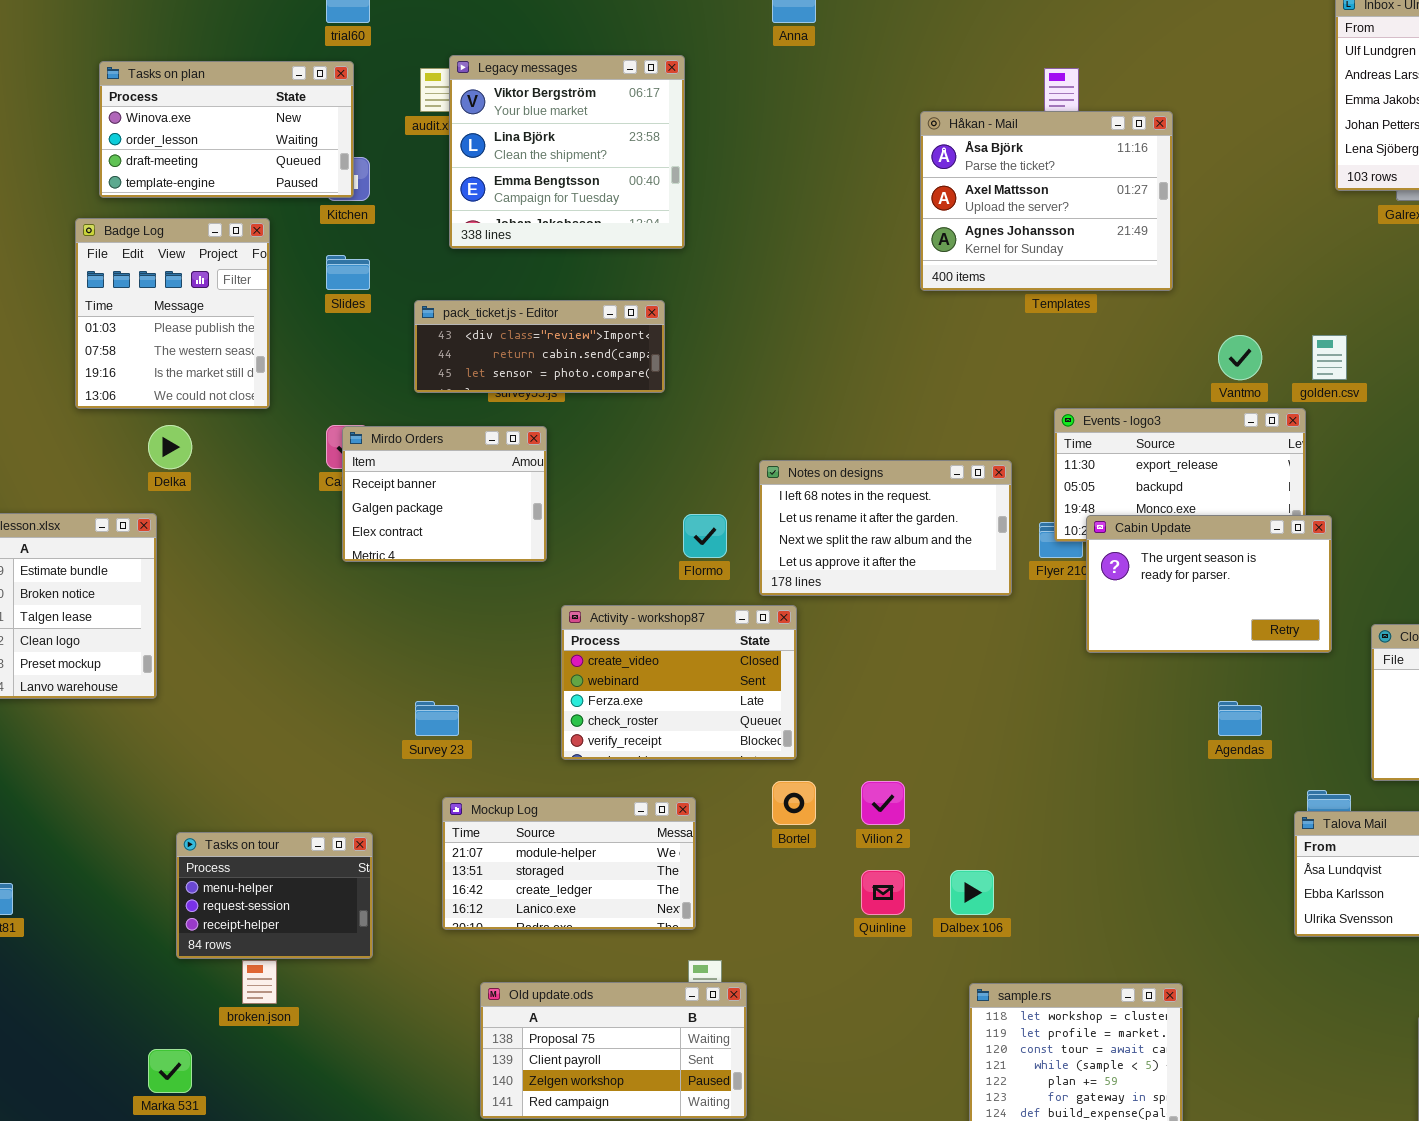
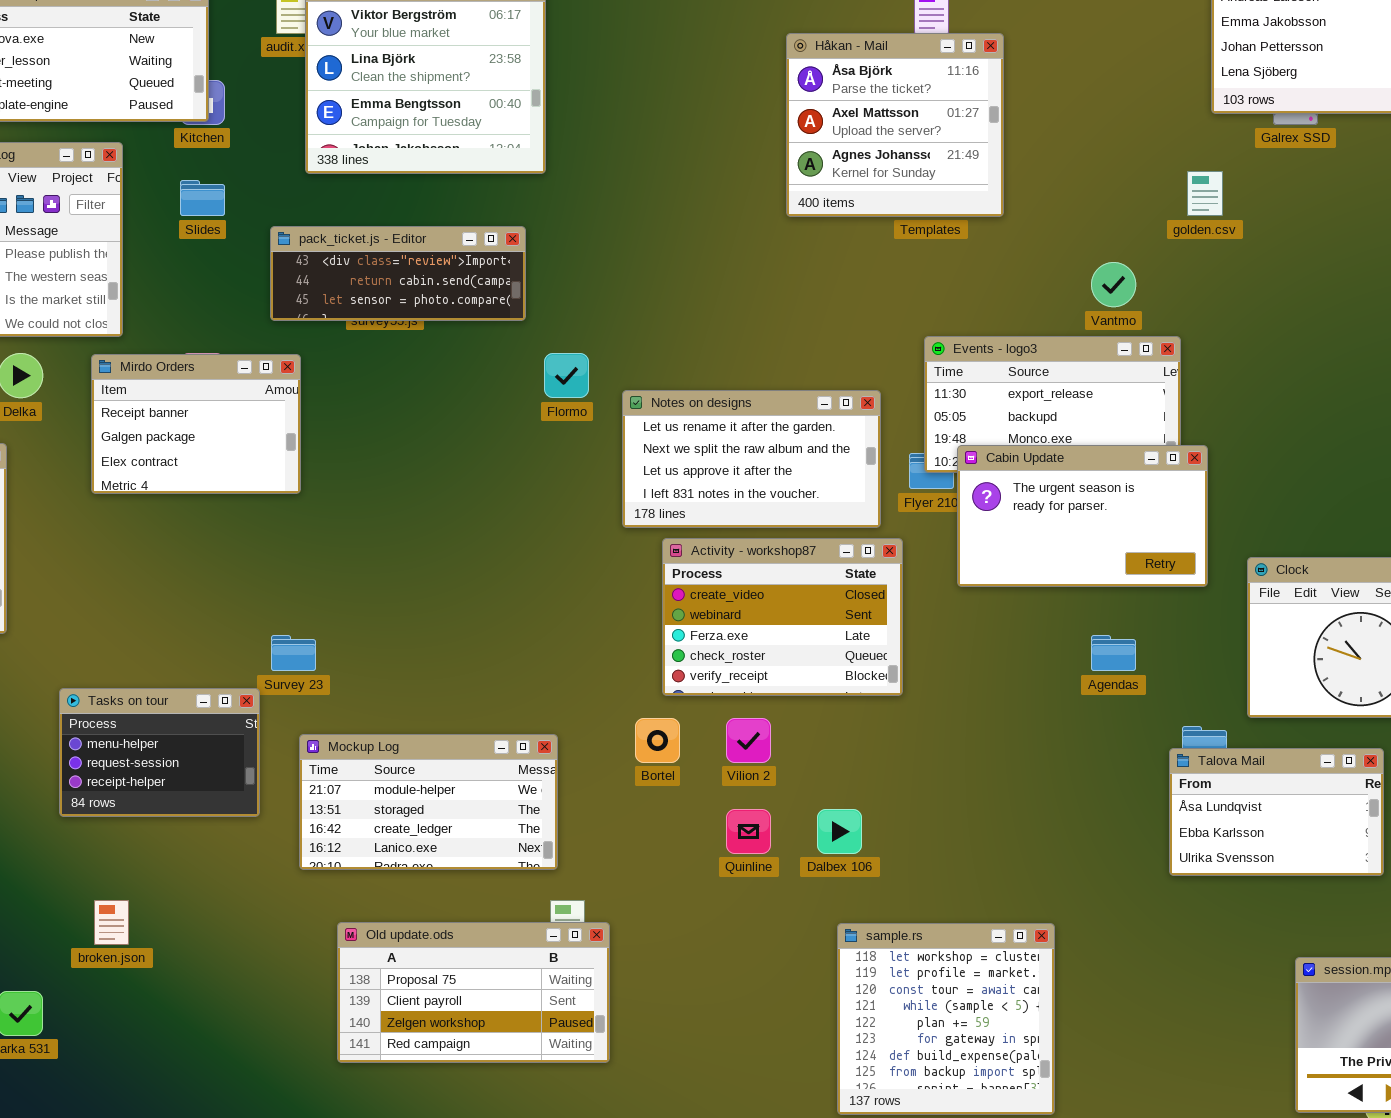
Håkan - Mail: [920,111,1173,291] -> [786,33,1004,217], resized
golden.csv: [1312,335,1347,380] -> [1187,171,1223,216], moved
Mirdo Orders: [342,426,547,562] -> [91,354,301,494], moved
Notes on designs: [759,460,1012,596] -> [622,390,881,528], scrolled down 1 row
Flormo: [683,514,727,558] -> [544,353,589,398], moved
Activity - workshop87: [561,605,797,760] -> [662,538,903,696], moved
Tasks on tour: [176,832,373,959] -> [59,688,260,817], moved

